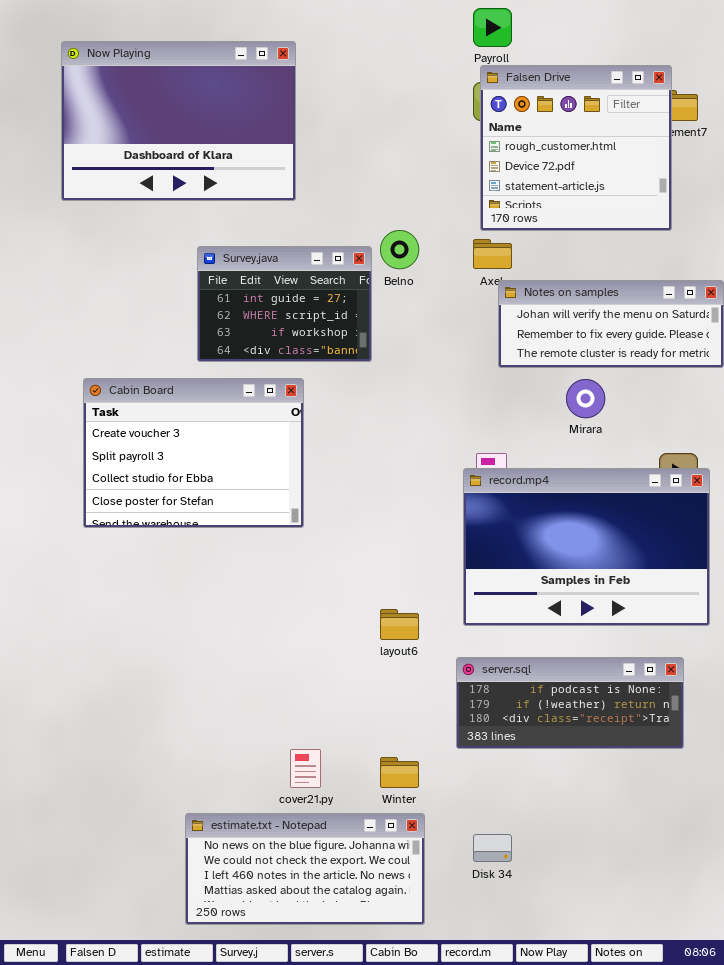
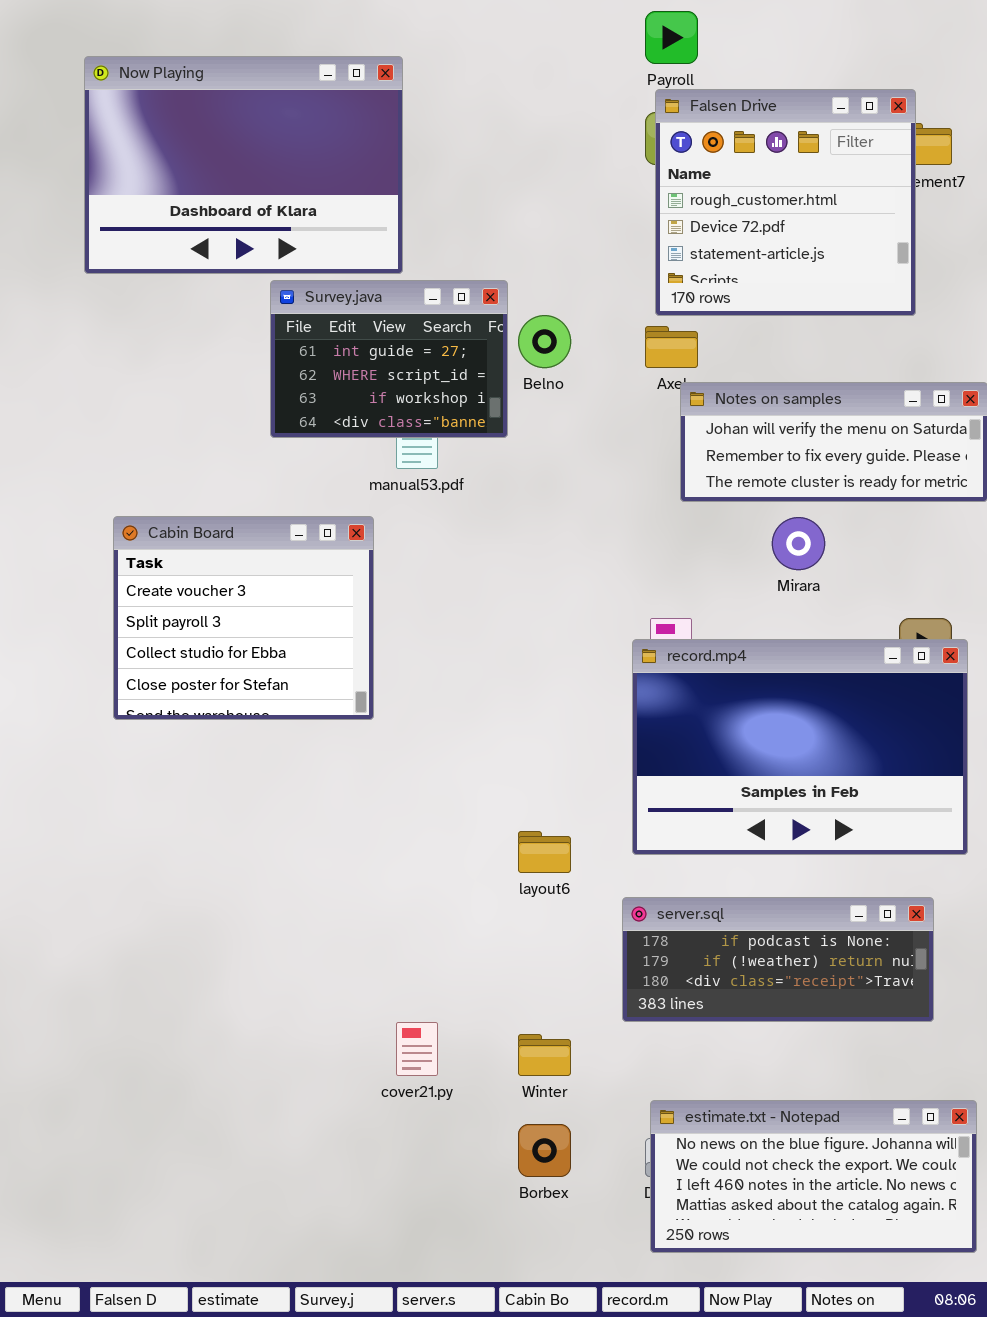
Survey.java: [197,246,372,362] -> [270,280,508,438], moved
Cabin Board: [83,378,304,528] -> [113,516,374,720], resized
estimate.txt - Notepad: [185,813,425,925] -> [650,1100,977,1253], moved

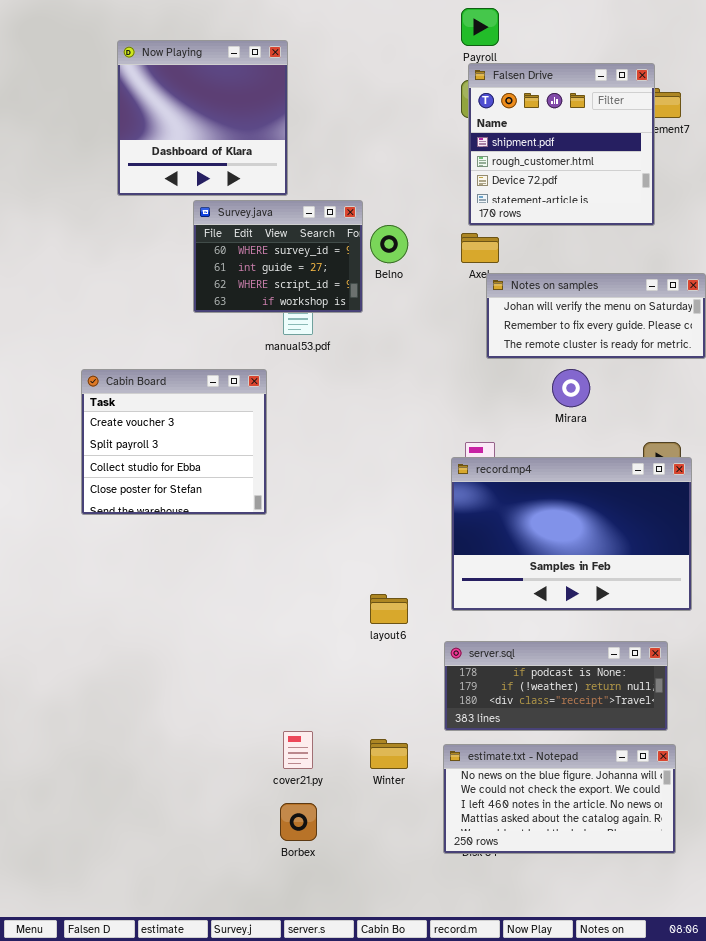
Now Playing: [84,56,403,274] -> [117,40,288,196], resized
Falsen Drive: [655,89,916,316] -> [468,63,655,226], scrolled up 1 row
Survey.java: [270,280,508,438] -> [193,200,363,313], scrolled up 1 row
estimate.txt - Notepad: [650,1100,977,1253] -> [443,744,676,854], moved
Borbex: [518,1124,571,1177] -> [280,803,317,841], moved

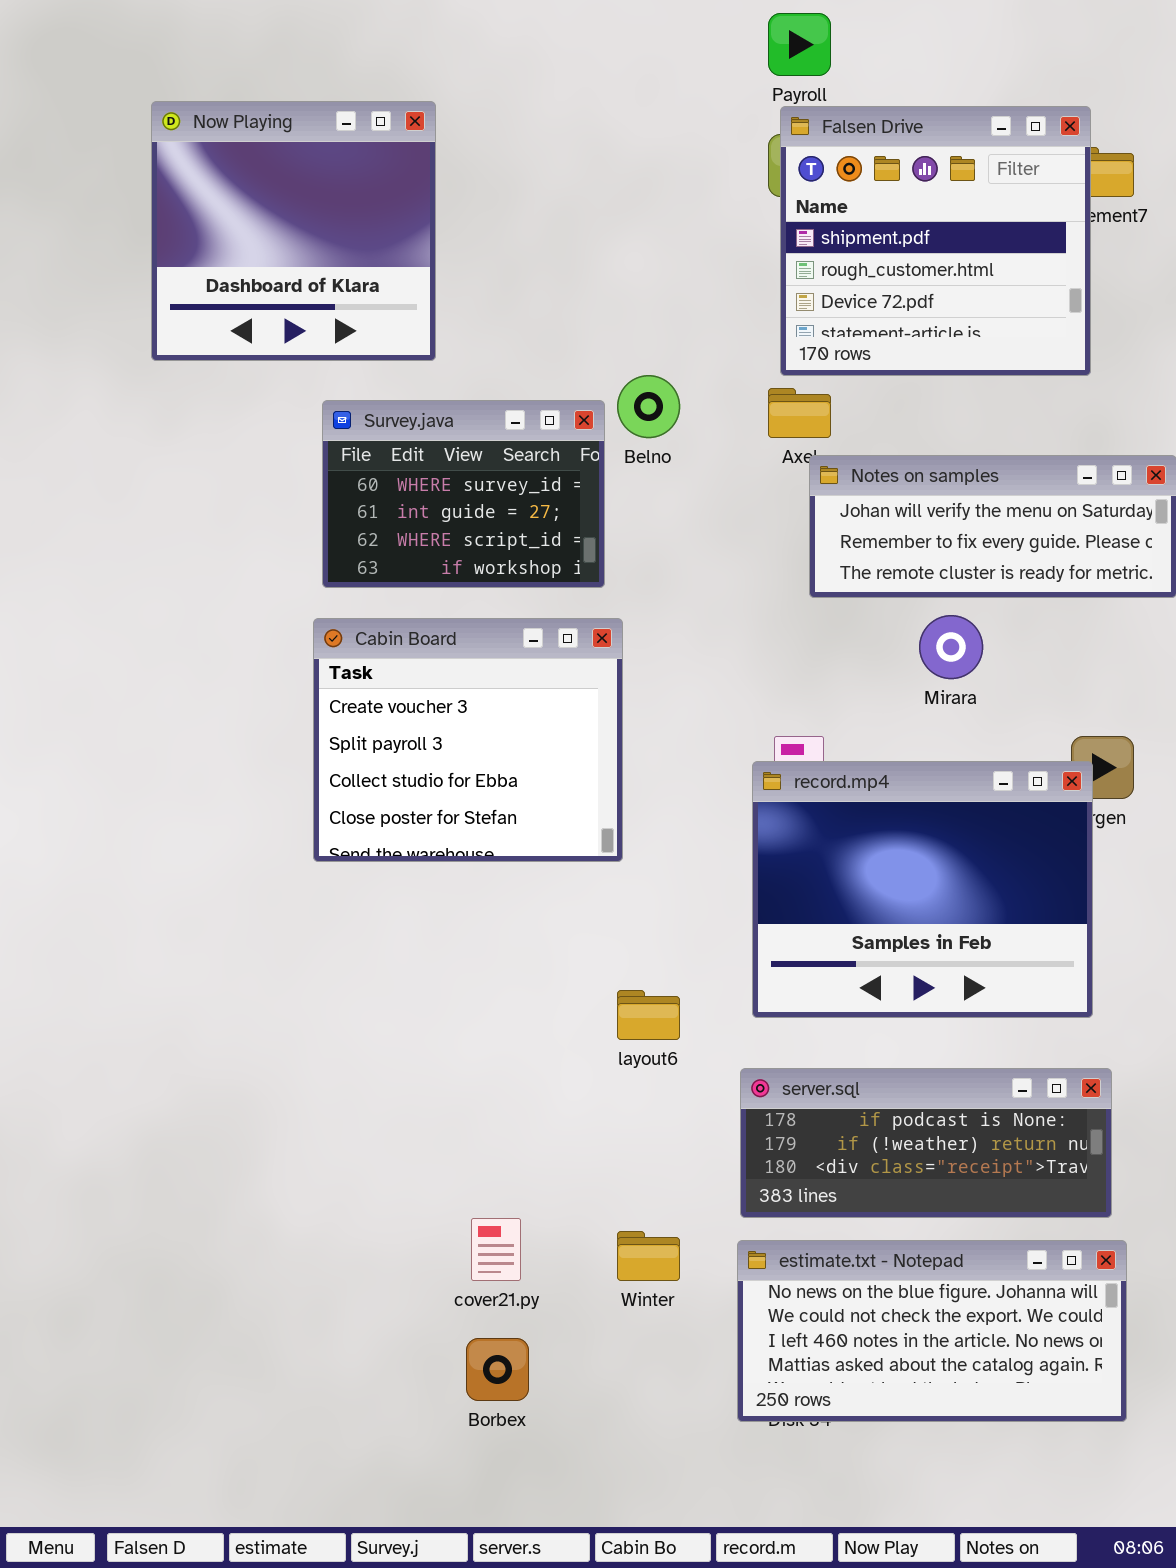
Now Playing: [117,40,288,196] -> [151,101,436,361], moved
Survey.java: [193,200,363,313] -> [322,400,605,588], moved
Cabin Board: [81,369,267,515] -> [313,618,623,862], moved
record.mp4: [451,457,692,611] -> [752,761,1093,1018], resized

